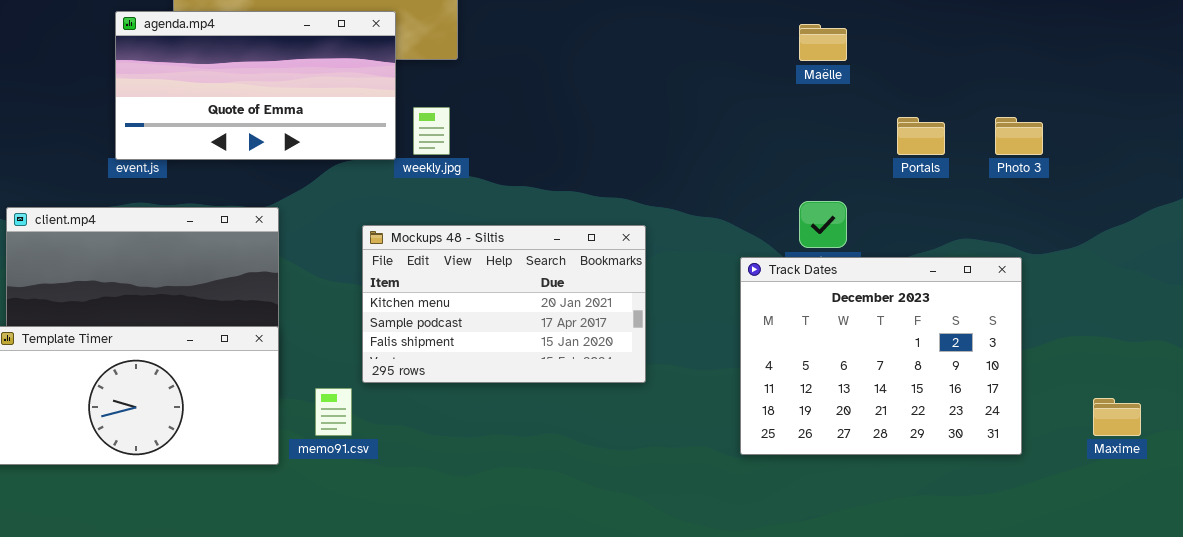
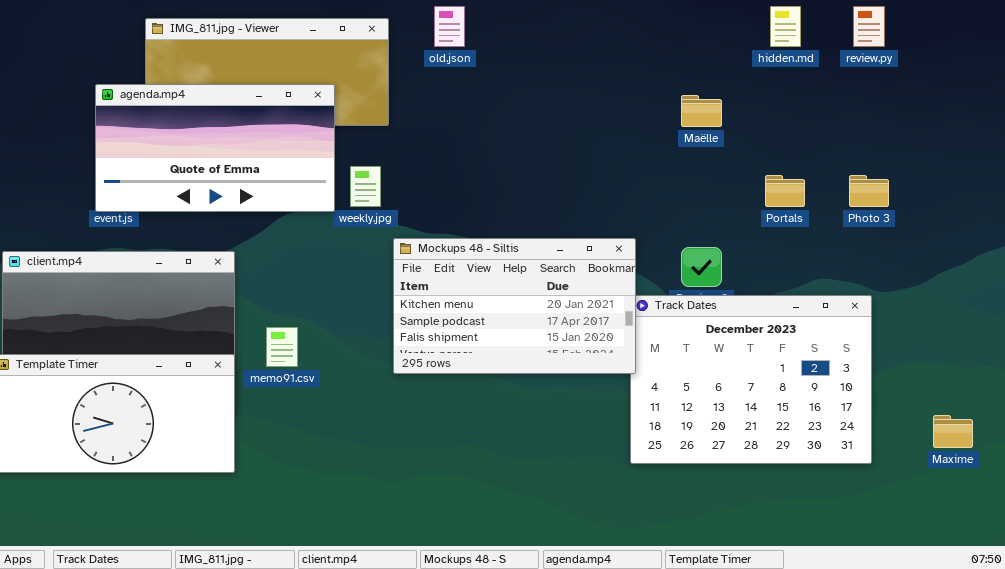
Mockups 48 - Siltis: [362,225,646,383] -> [393,238,636,374], moved
memo91.csv: [315,388,352,436] -> [266,327,298,367], moved

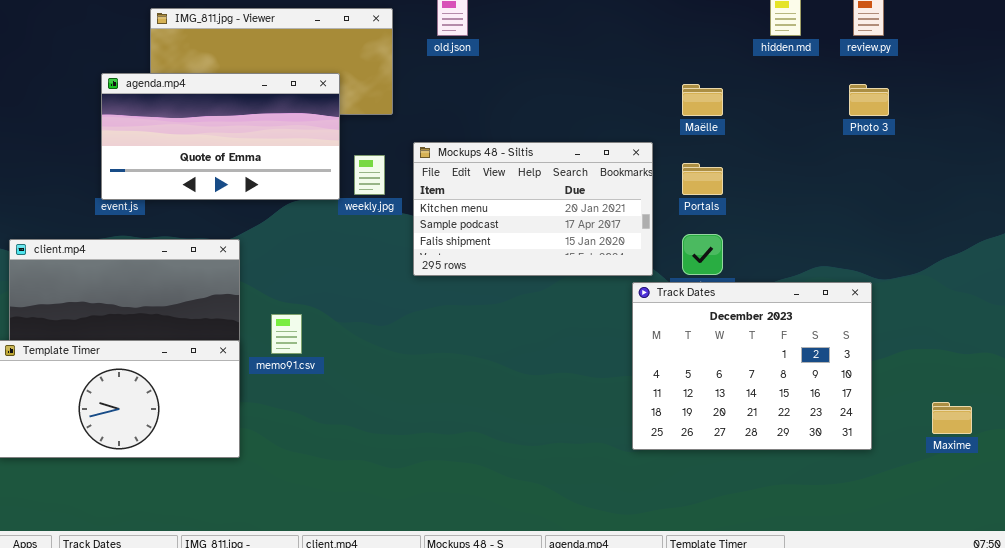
Portals: [765,175,805,207] -> [682,163,723,195], moved
Photo 3: [849,175,889,207] -> [849,84,889,116], moved
Mockups 48 - Siltis: [393,238,636,374] -> [413,142,653,276], moved

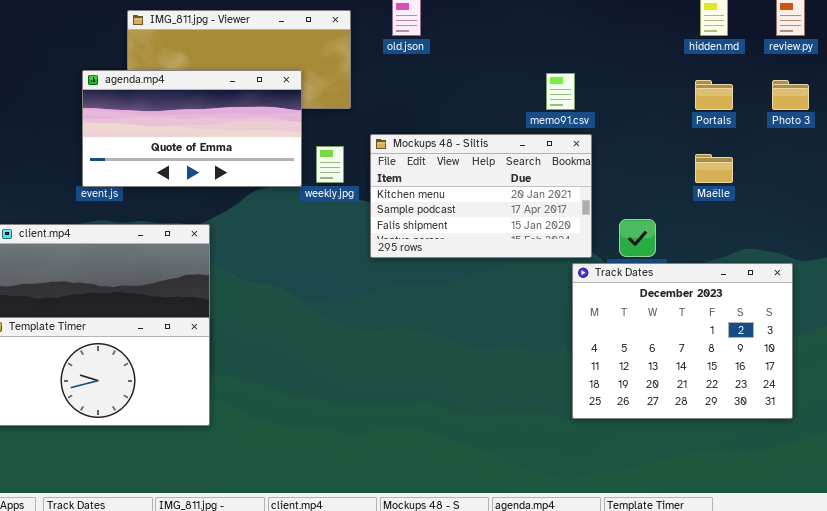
Maëlle: [682,84,723,116] -> [695,154,733,183], moved
Portals: [682,163,723,195] -> [695,80,733,110], moved
memo91.csv: [271,314,302,354] -> [546,73,575,110], moved

